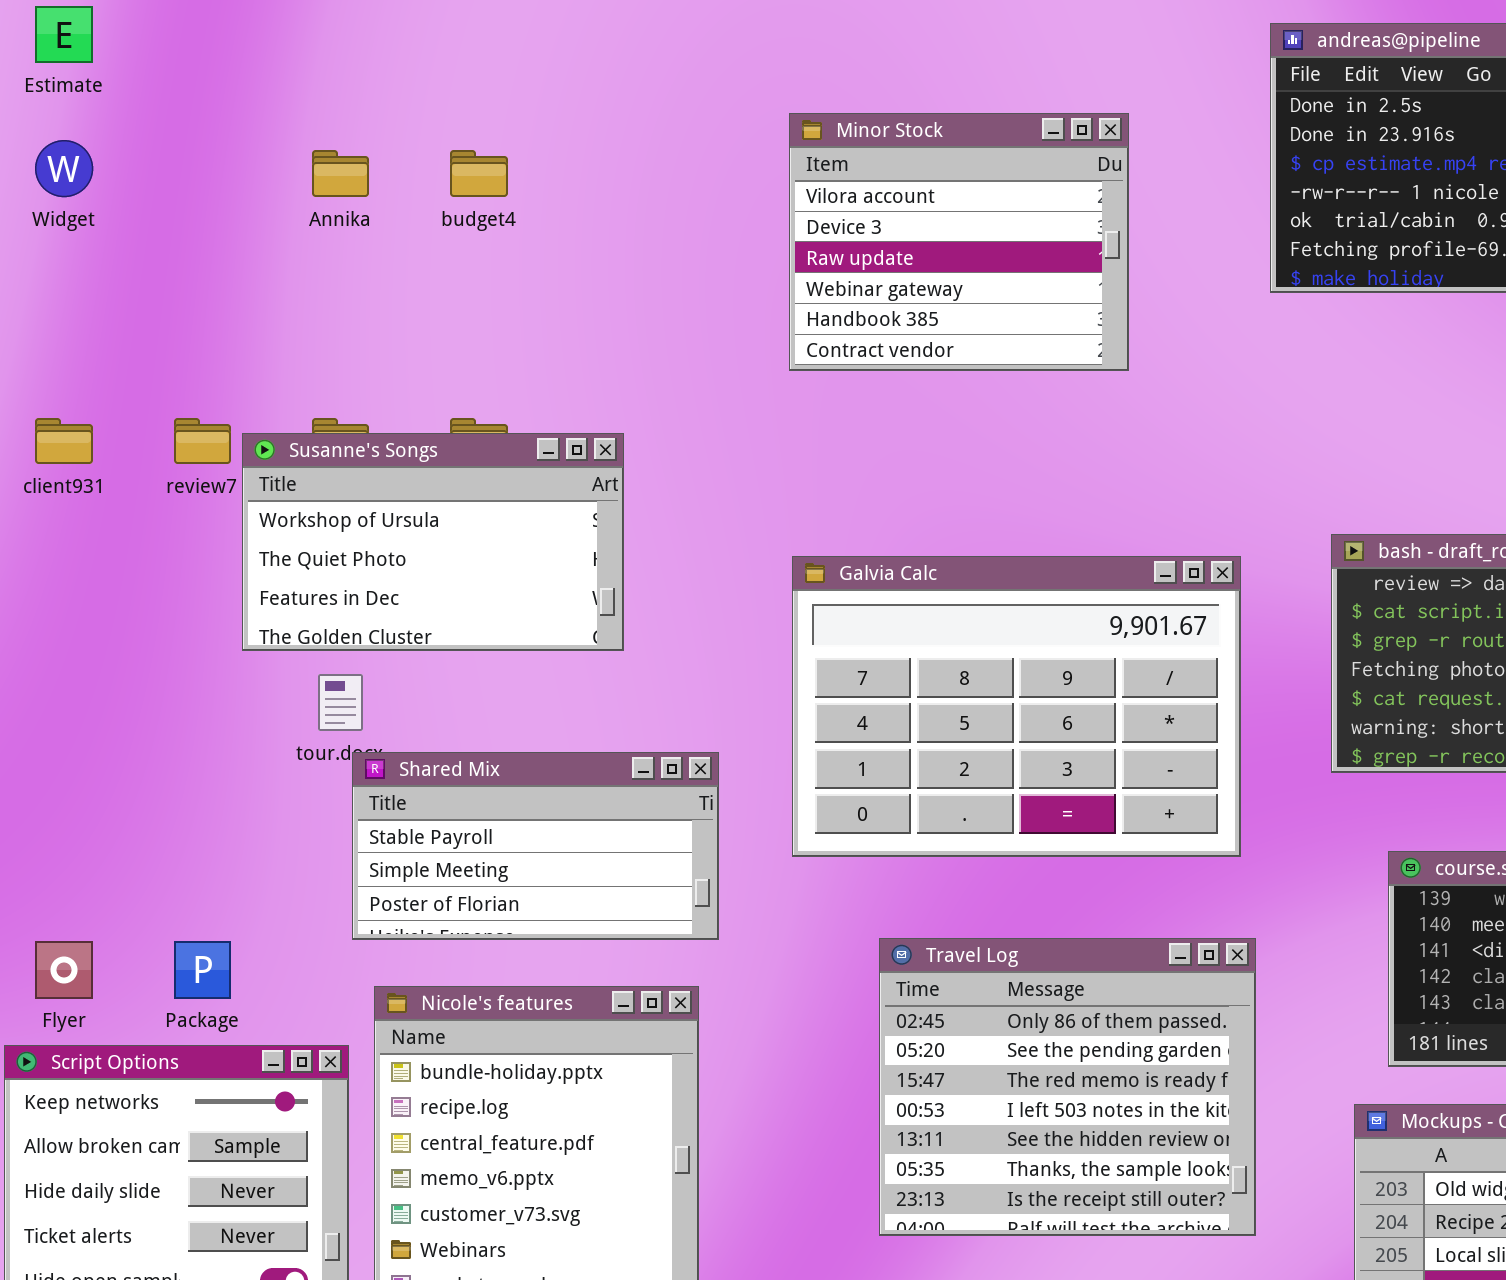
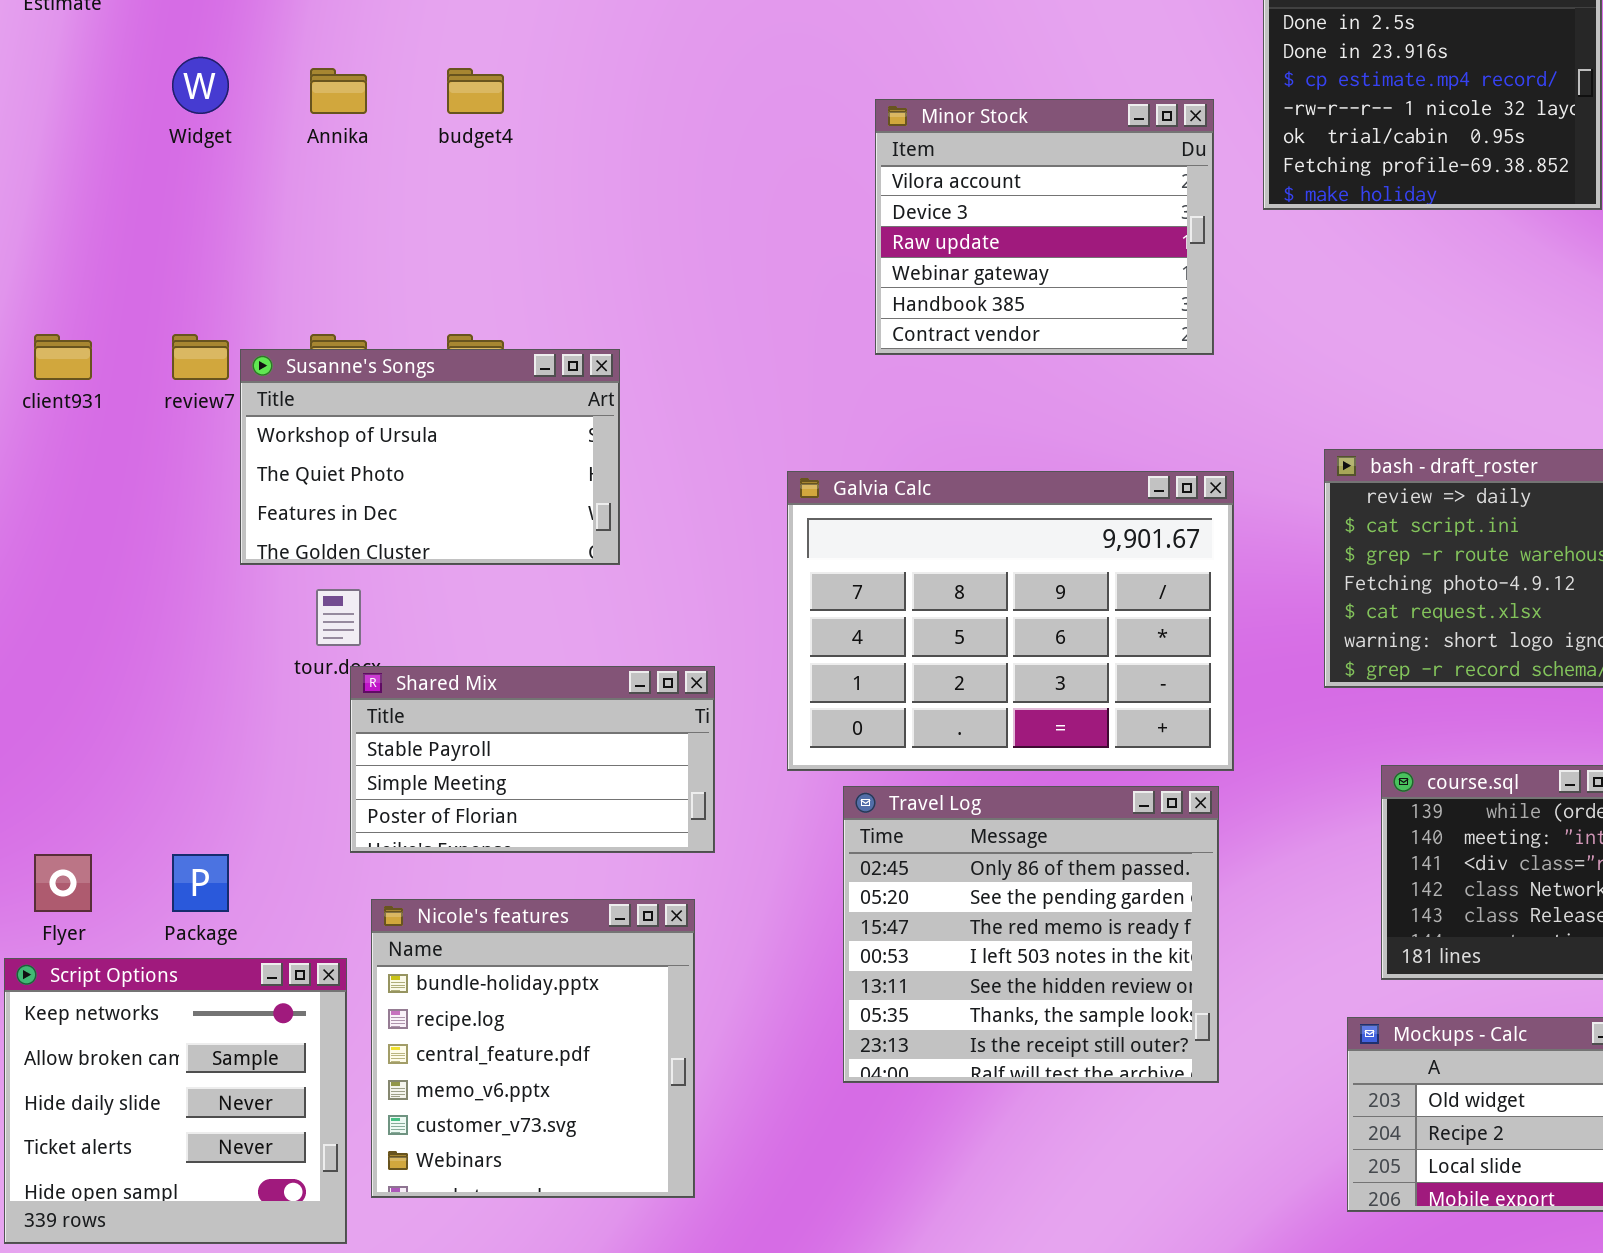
Minor Stock: [789,113,1129,371] -> [875,99,1214,355], moved
Widget: [35,140,93,197] -> [172,57,229,114], moved
Travel Log: [879,938,1256,1236] -> [843,786,1219,1083], moved

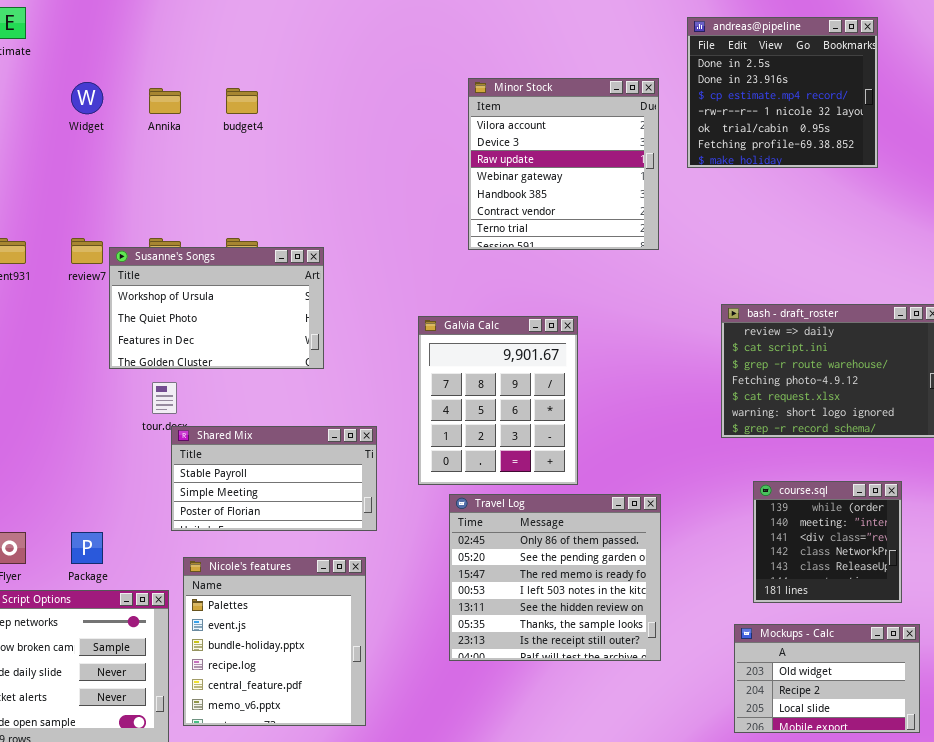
Minor Stock: [875,99,1214,355] -> [468,78,659,250], resized
Galvia Calc: [787,471,1234,771] -> [418,316,578,485], resized
Nicole's features: [371,899,695,1198] -> [183,557,366,726], scrolled up 2 rows

